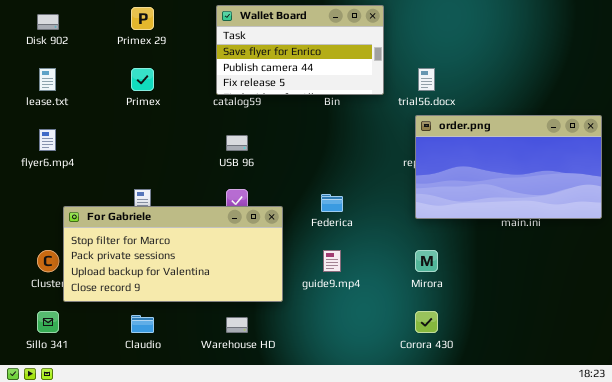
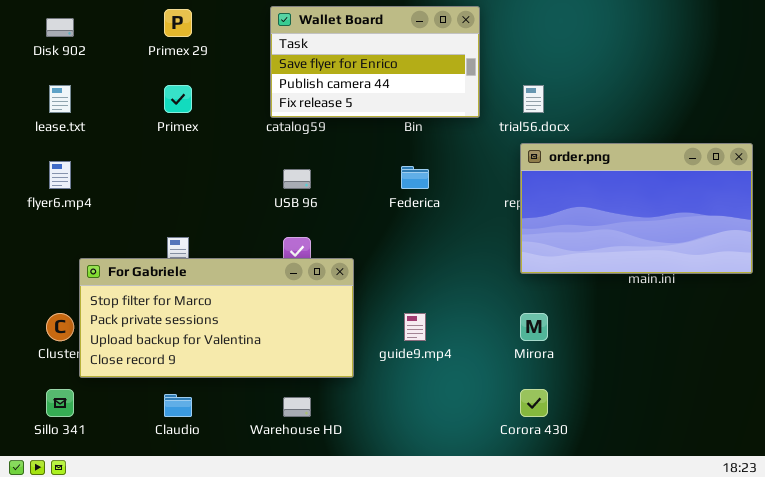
Federica: [321,194,343,212] -> [401,166,429,189], moved

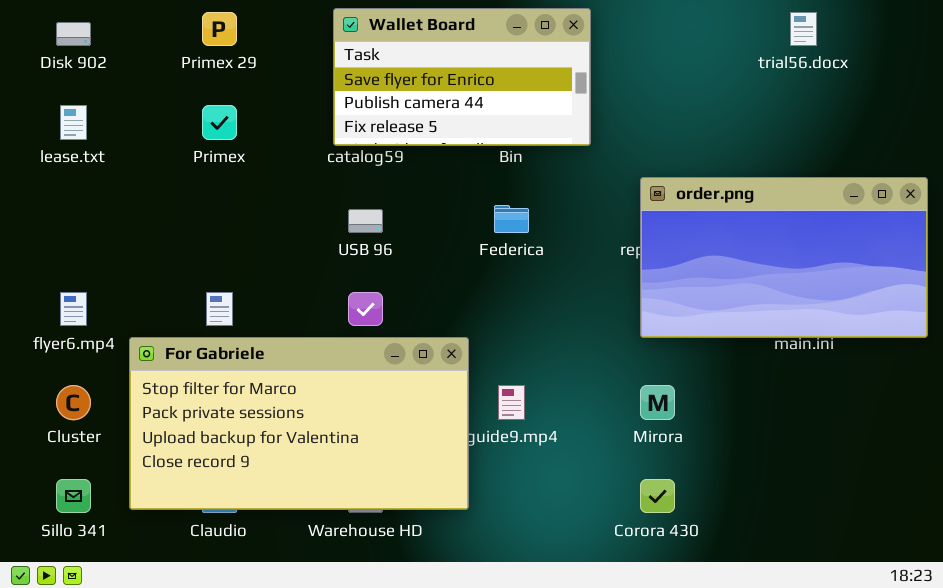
trial56.docx: [523,85,544,113] -> [790,12,817,46], moved
flyer6.mp4: [49,161,71,189] -> [60,292,87,326], moved
For Gabriele: [79,258,354,378] -> [129,337,469,510], moved, resized

